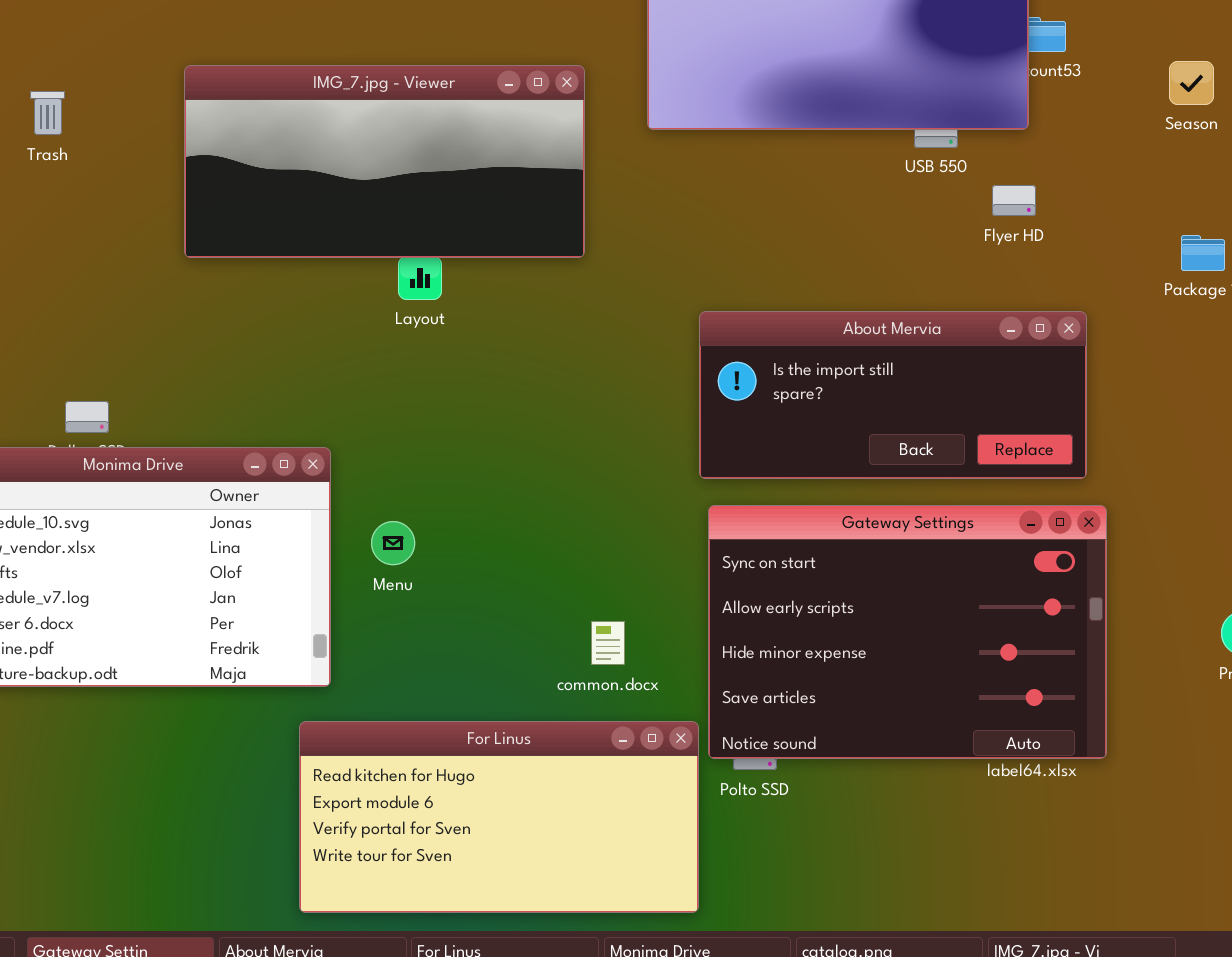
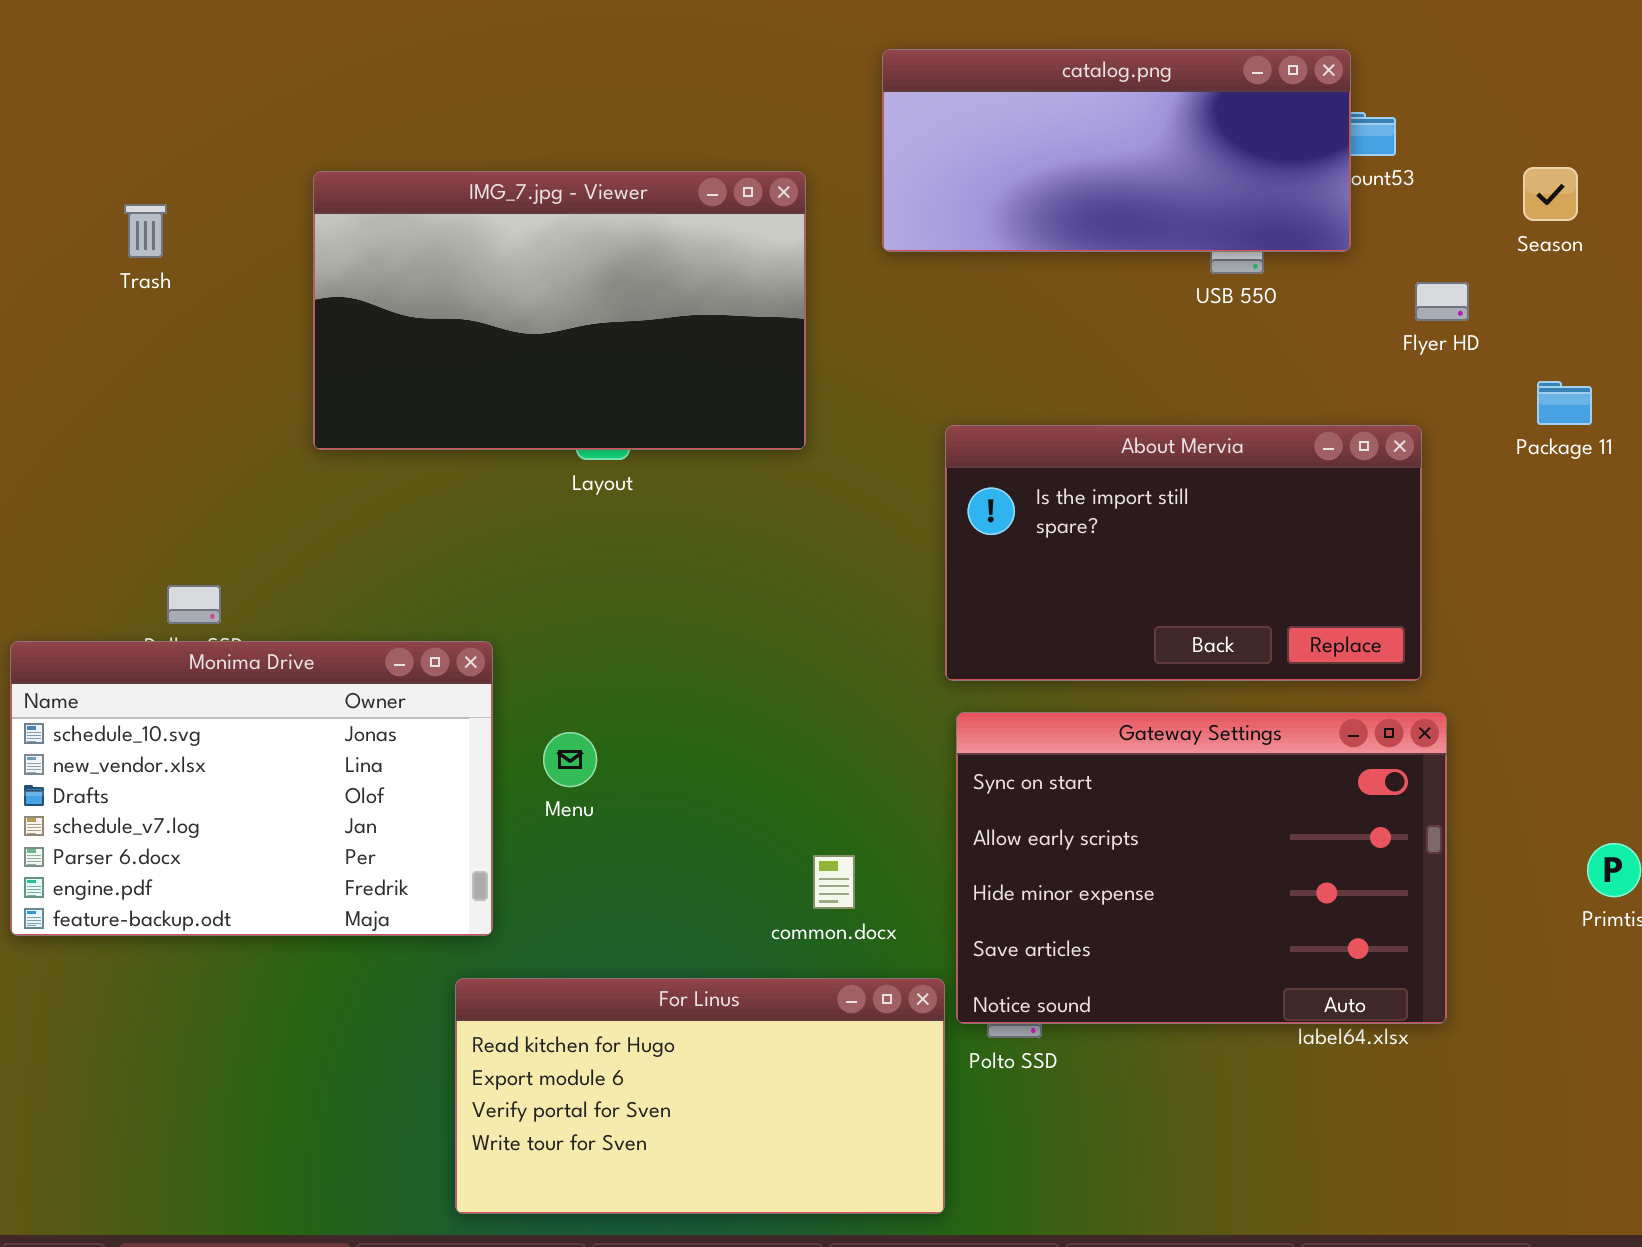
IMG_7.jpg - Viewer: [184,65,585,258] -> [313,171,806,450], resized
Flyer HD: [992,185,1036,216] -> [1415,282,1469,321], moved
About Mervia: [699,311,1087,479] -> [945,425,1422,681], resized

